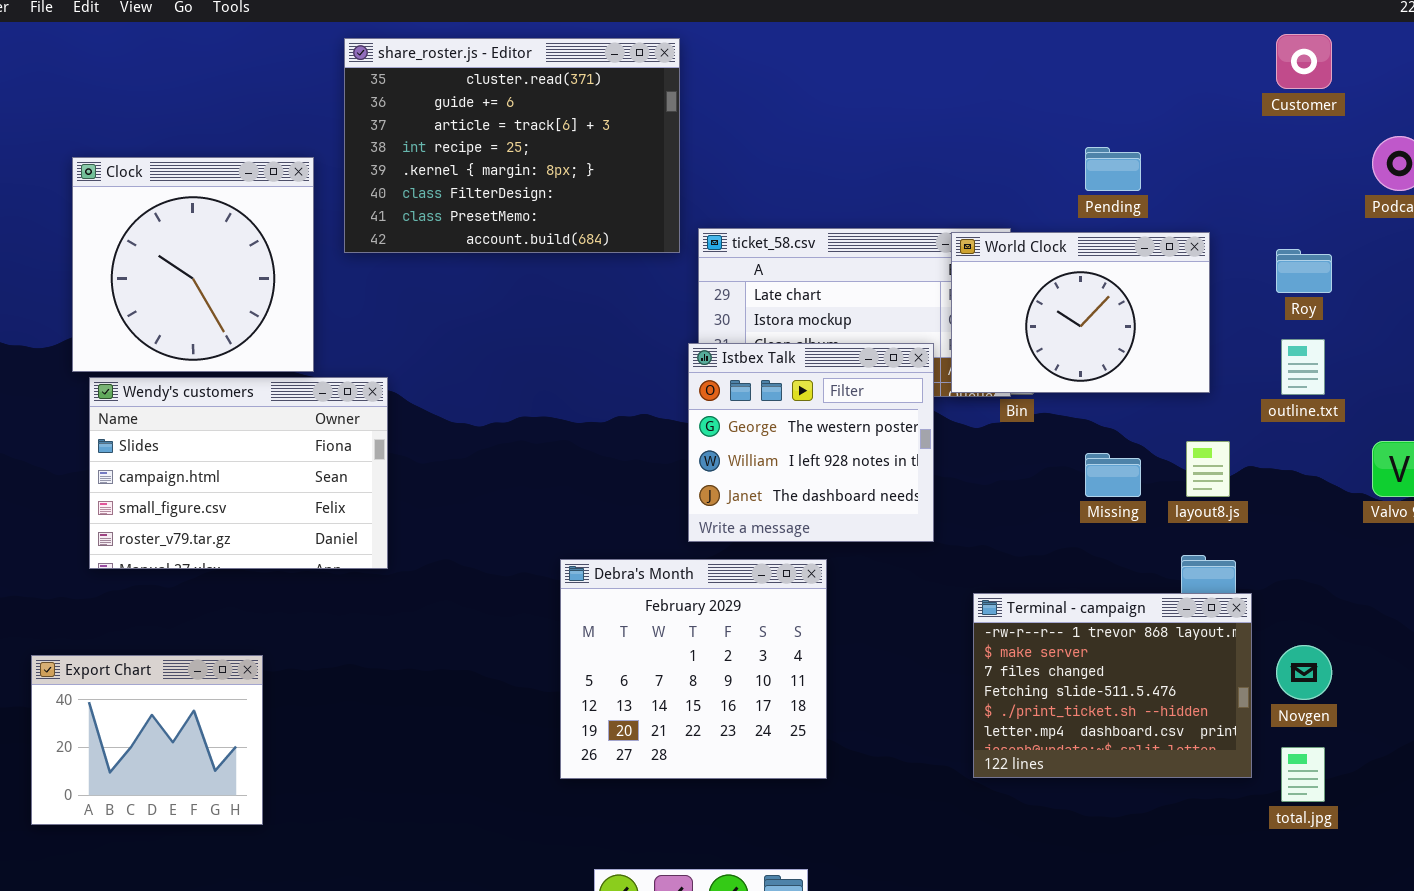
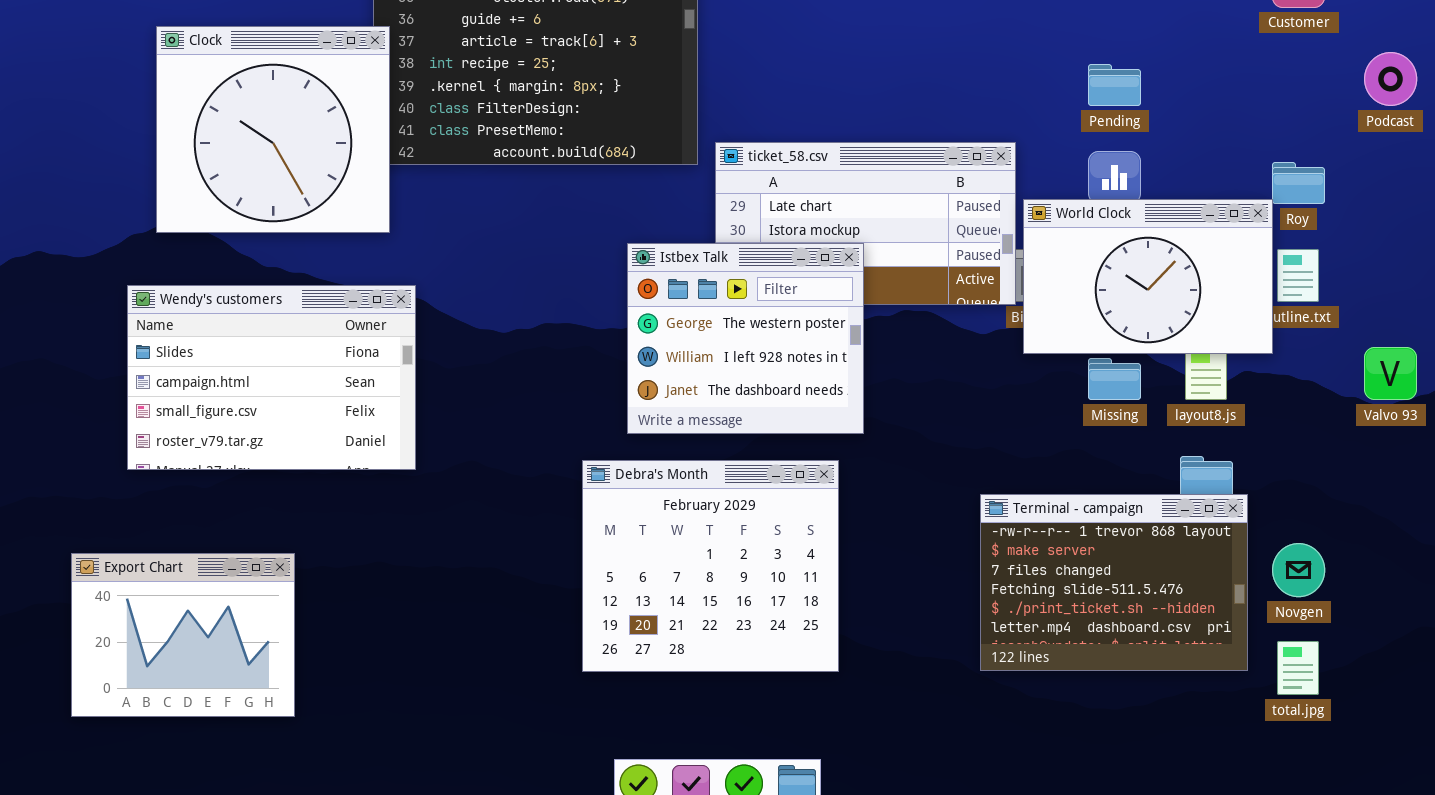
Clock: [72,157,314,372] -> [156,26,390,233], moved
World Clock: [951,232,1210,393] -> [1023,199,1273,354], moved
Istbex Talk: [688,343,934,542] -> [627,243,864,434], moved

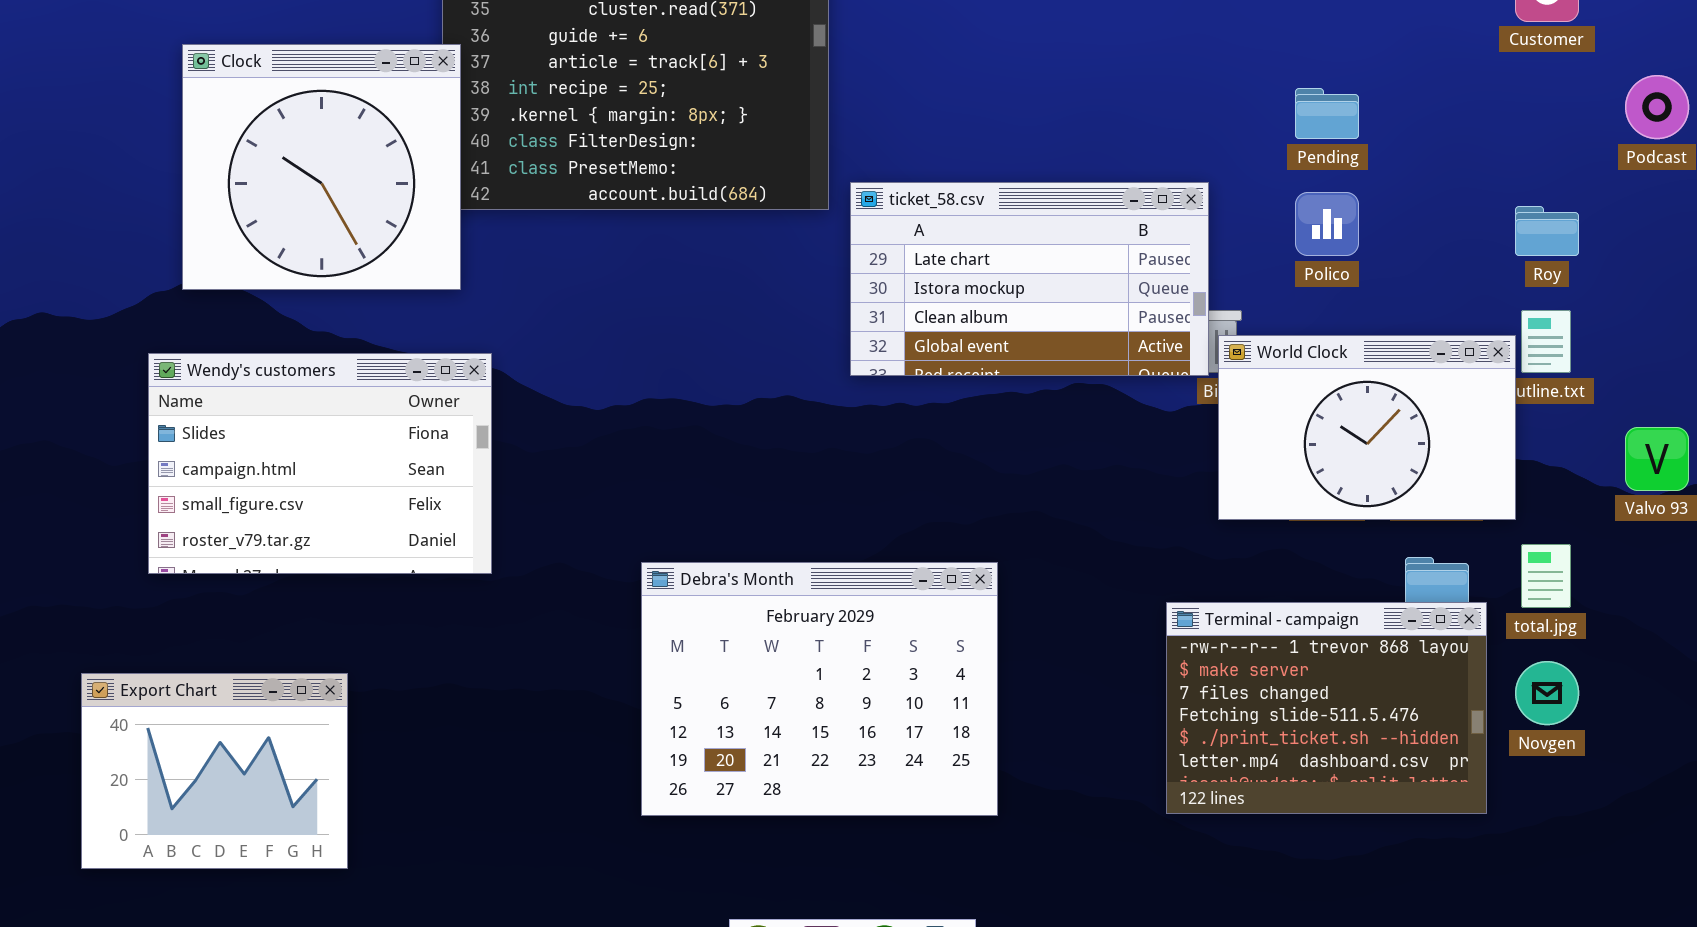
World Clock: [1023,199,1273,354] -> [1218,335,1516,520], moved
Istbex Talk: [627,243,864,434] -> none, closed
Debra's Month: [582,460,839,672] -> [641,562,998,816], resized
total.jpg: [1277,641,1319,695] -> [1521,544,1571,608], moved

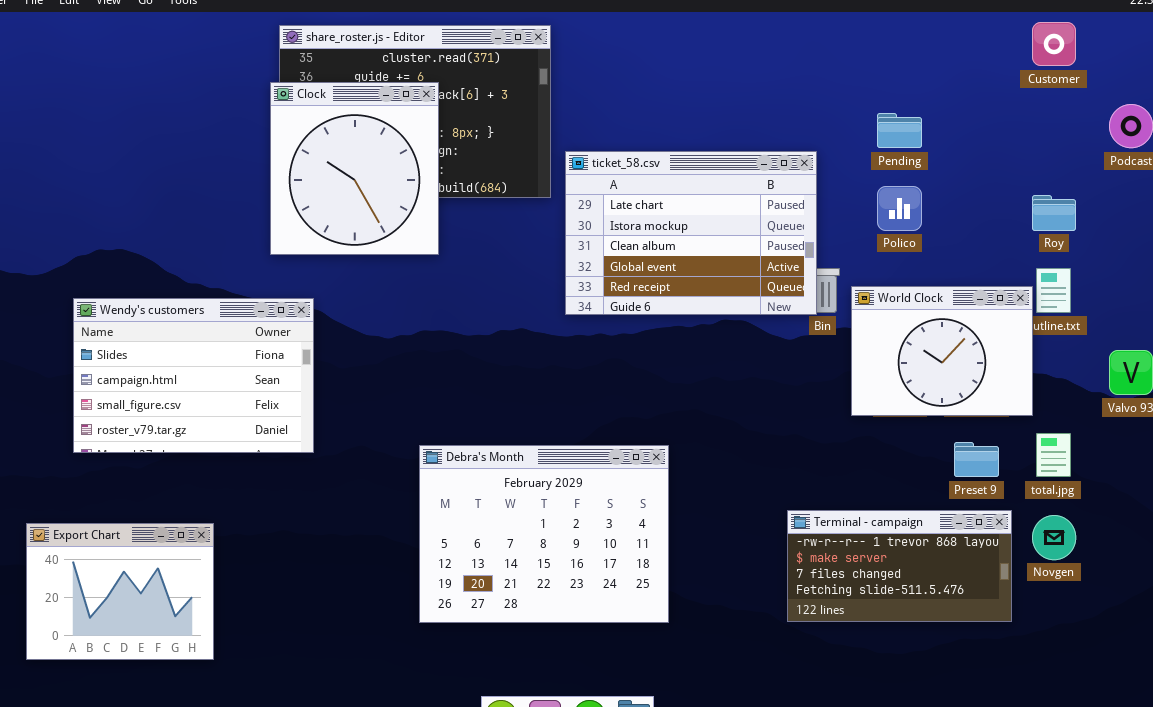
Clock: [182,44,461,290] -> [270,82,439,255], moved, resized
ticket_58.csv: [850,182,1209,376] -> [565,151,817,315], resized
World Clock: [1218,335,1516,520] -> [851,286,1033,416], resized
Terminal - campaign: [1166,602,1487,814] -> [787,510,1012,622], resized

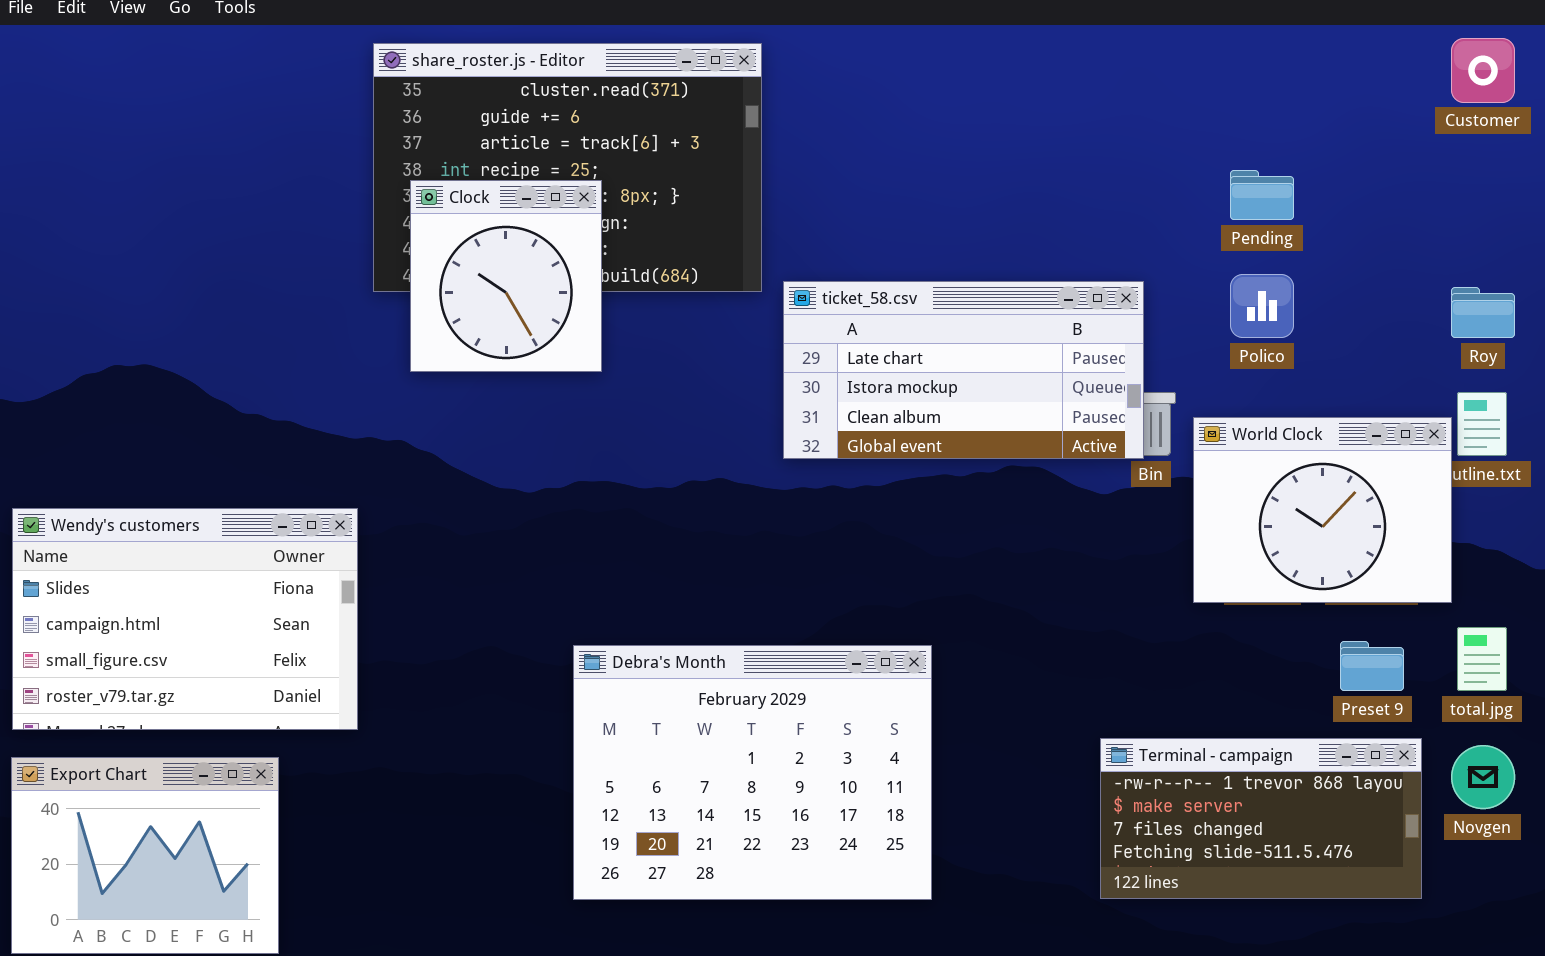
Clock: [270,82,439,255] -> [410,180,602,372], resized
ticket_58.csv: [565,151,817,315] -> [783,281,1144,459], resized
Wendy's customers: [73,298,314,453] -> [12,508,358,730], moved

